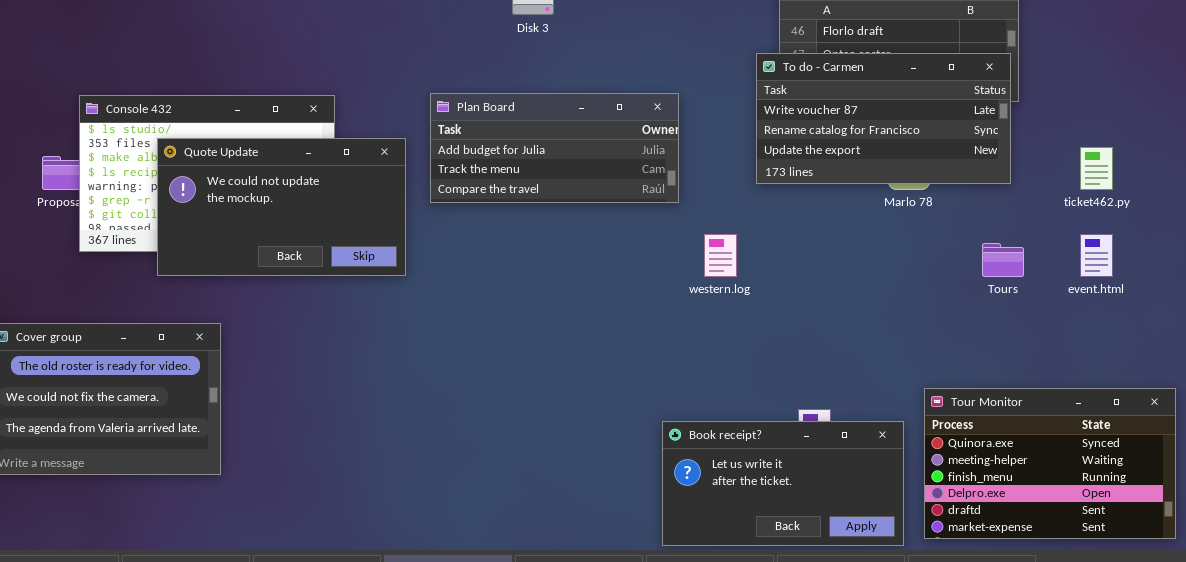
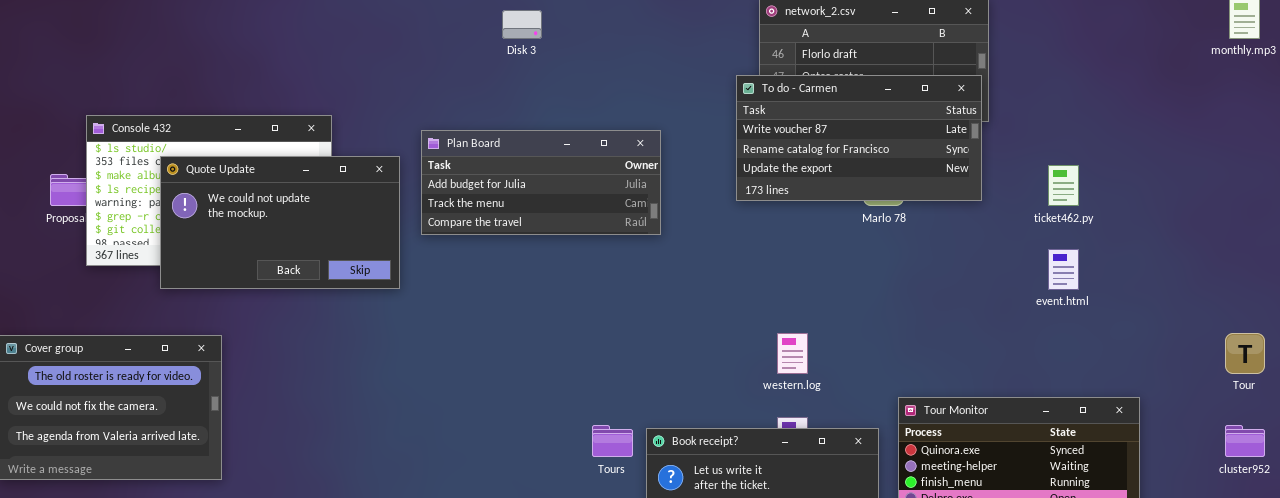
Plan Board: [430,93,679,203] -> [421,130,661,235], moved
western.log: [704,234,737,277] -> [777,333,808,374], moved
Tours: [982,243,1024,277] -> [592,425,633,457], moved

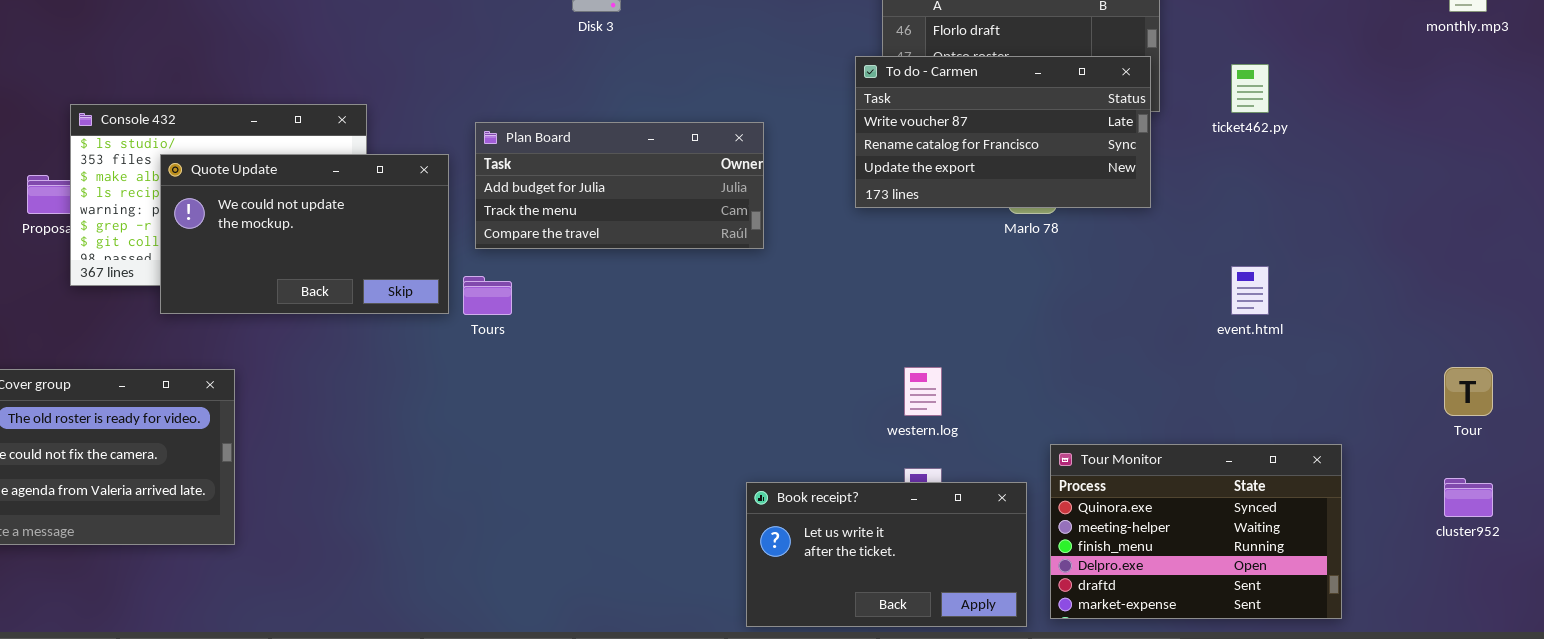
ticket462.py: [1048,165,1079,206] -> [1231,64,1269,113], moved
Tours: [592,425,633,457] -> [463,276,512,315], moved

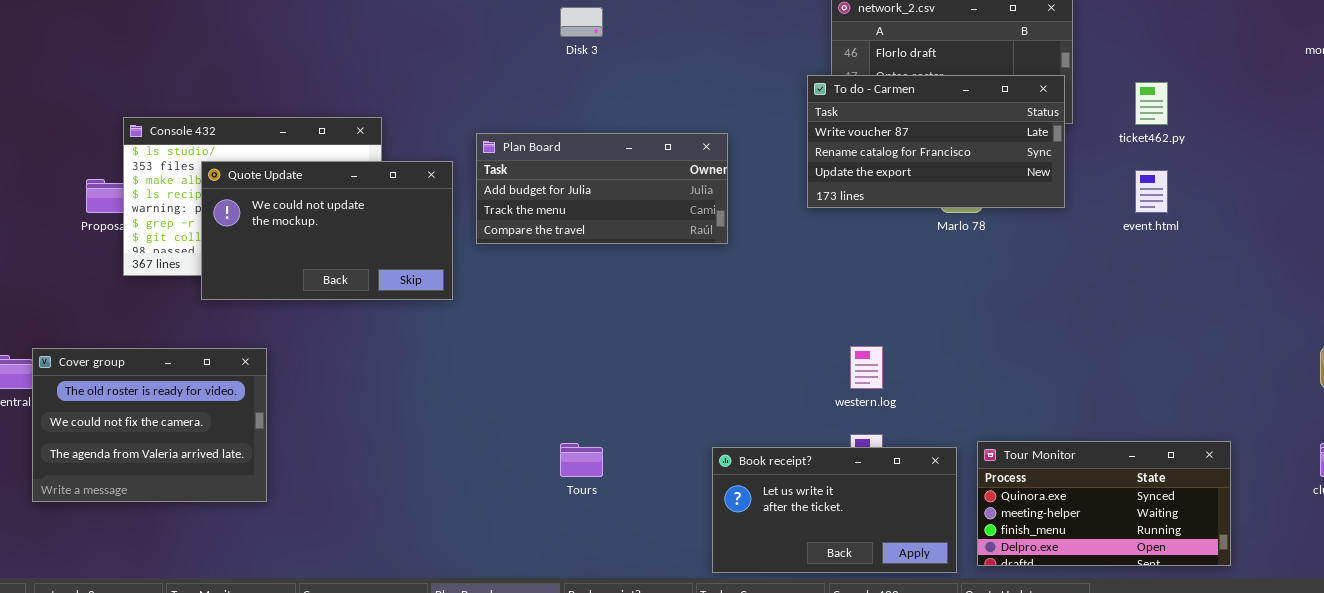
event.html: [1231,266,1269,315] -> [1135,170,1168,213], moved
Tours: [463,276,512,315] -> [560,443,603,477], moved
Tour Monitor: [1050,444,1342,619] -> [977,441,1231,566], resized

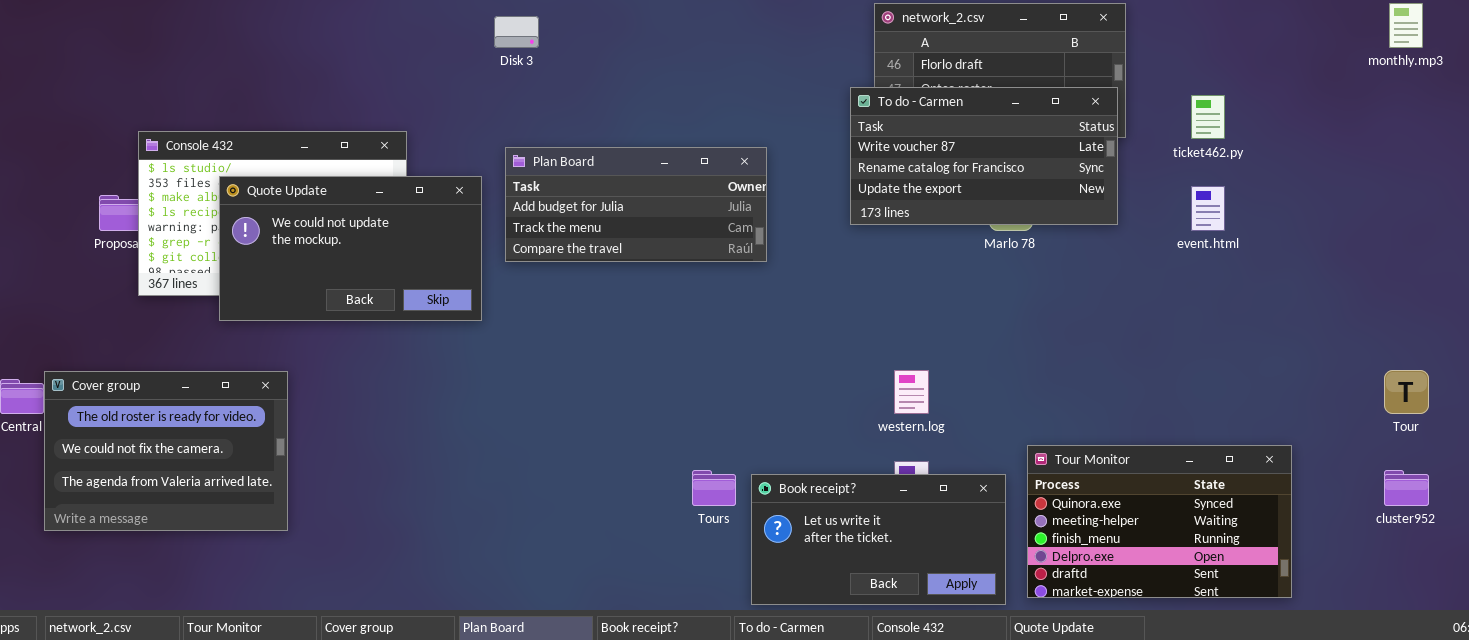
Disk 3: [560,7,603,37] -> [494,16,539,48], moved
Tour Monitor: [977,441,1231,566] -> [1027,445,1292,598], resized
Tours: [560,443,603,477] -> [692,470,736,506], moved

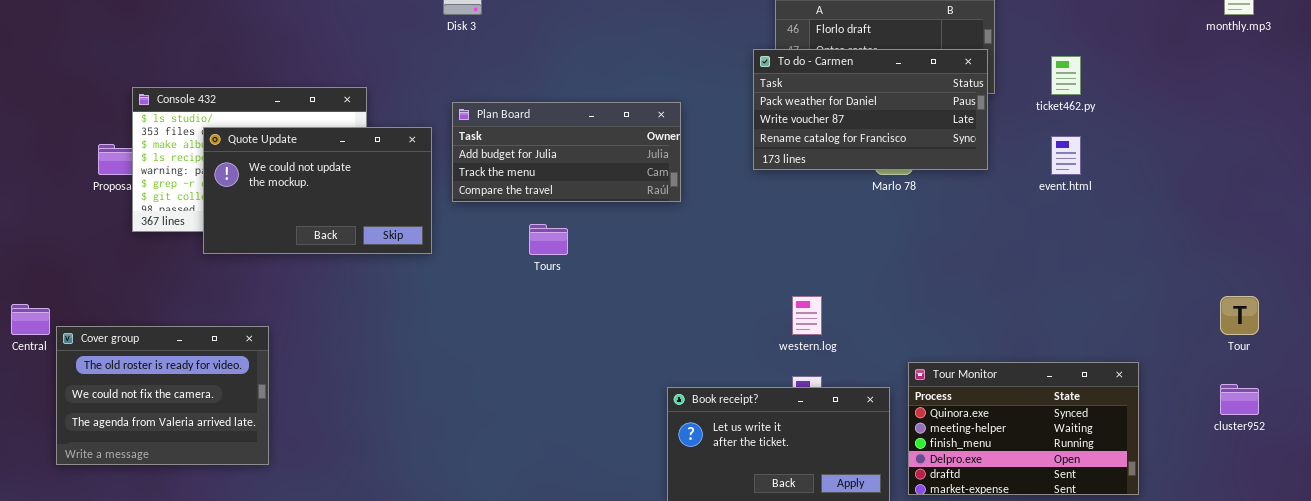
To do - Carmen: [850,87,1118,225] -> [753,49,988,170], scrolled up 1 row
Cover group: [44,371,288,531] -> [56,326,269,465], moved
Tours: [692,470,736,506] -> [529,224,568,255], moved

